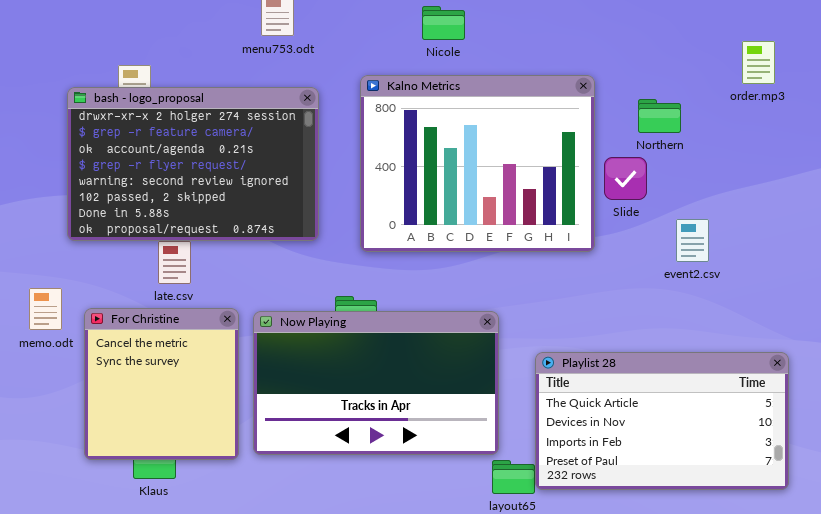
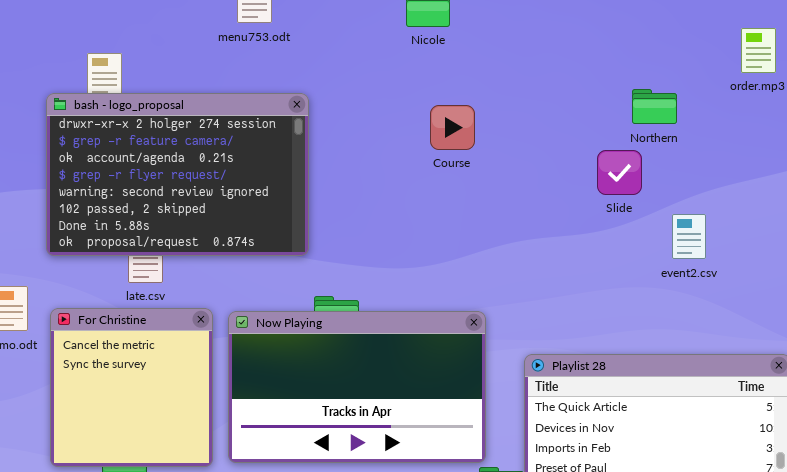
Kalno Metrics: [360,75,595,252] -> none, closed
bash - logo_proposal: [67,87,319,241] -> [46,93,309,256], moved

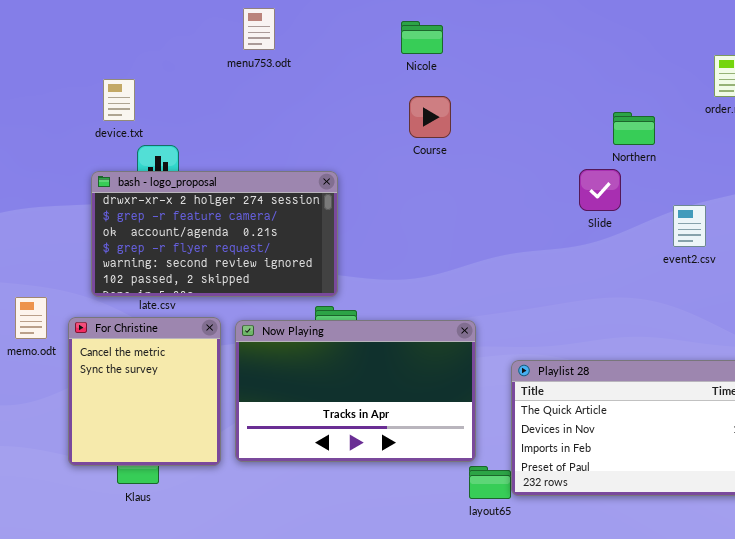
bash - logo_proposal: [46,93,309,256] -> [91,171,338,297], moved, resized
Course: [430,105,475,150] -> [409,96,451,138], moved
event2.csv: [672,214,706,259] -> [673,205,706,247], moved

